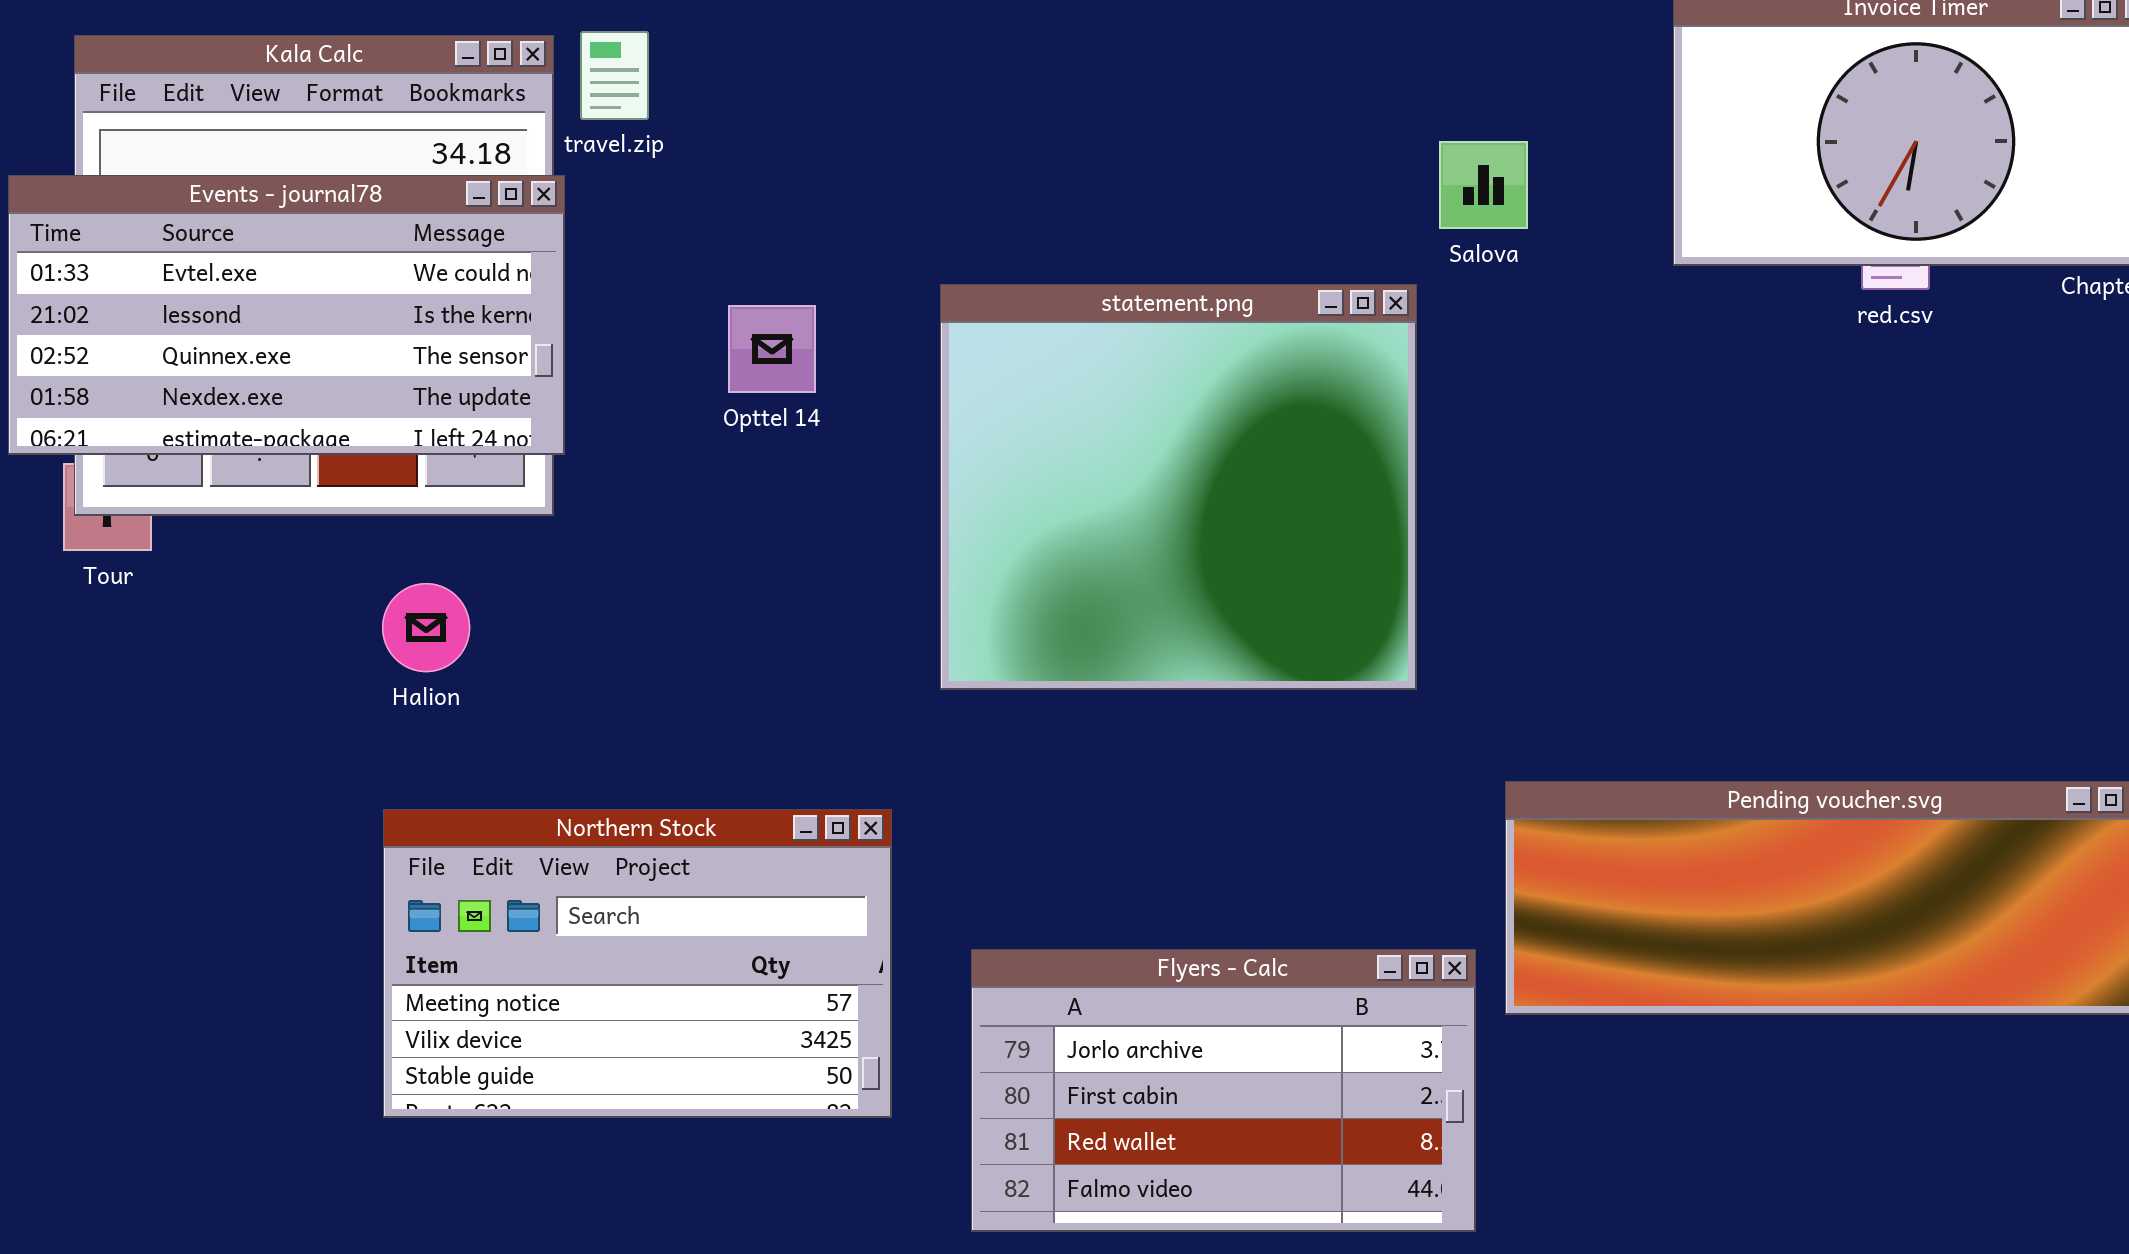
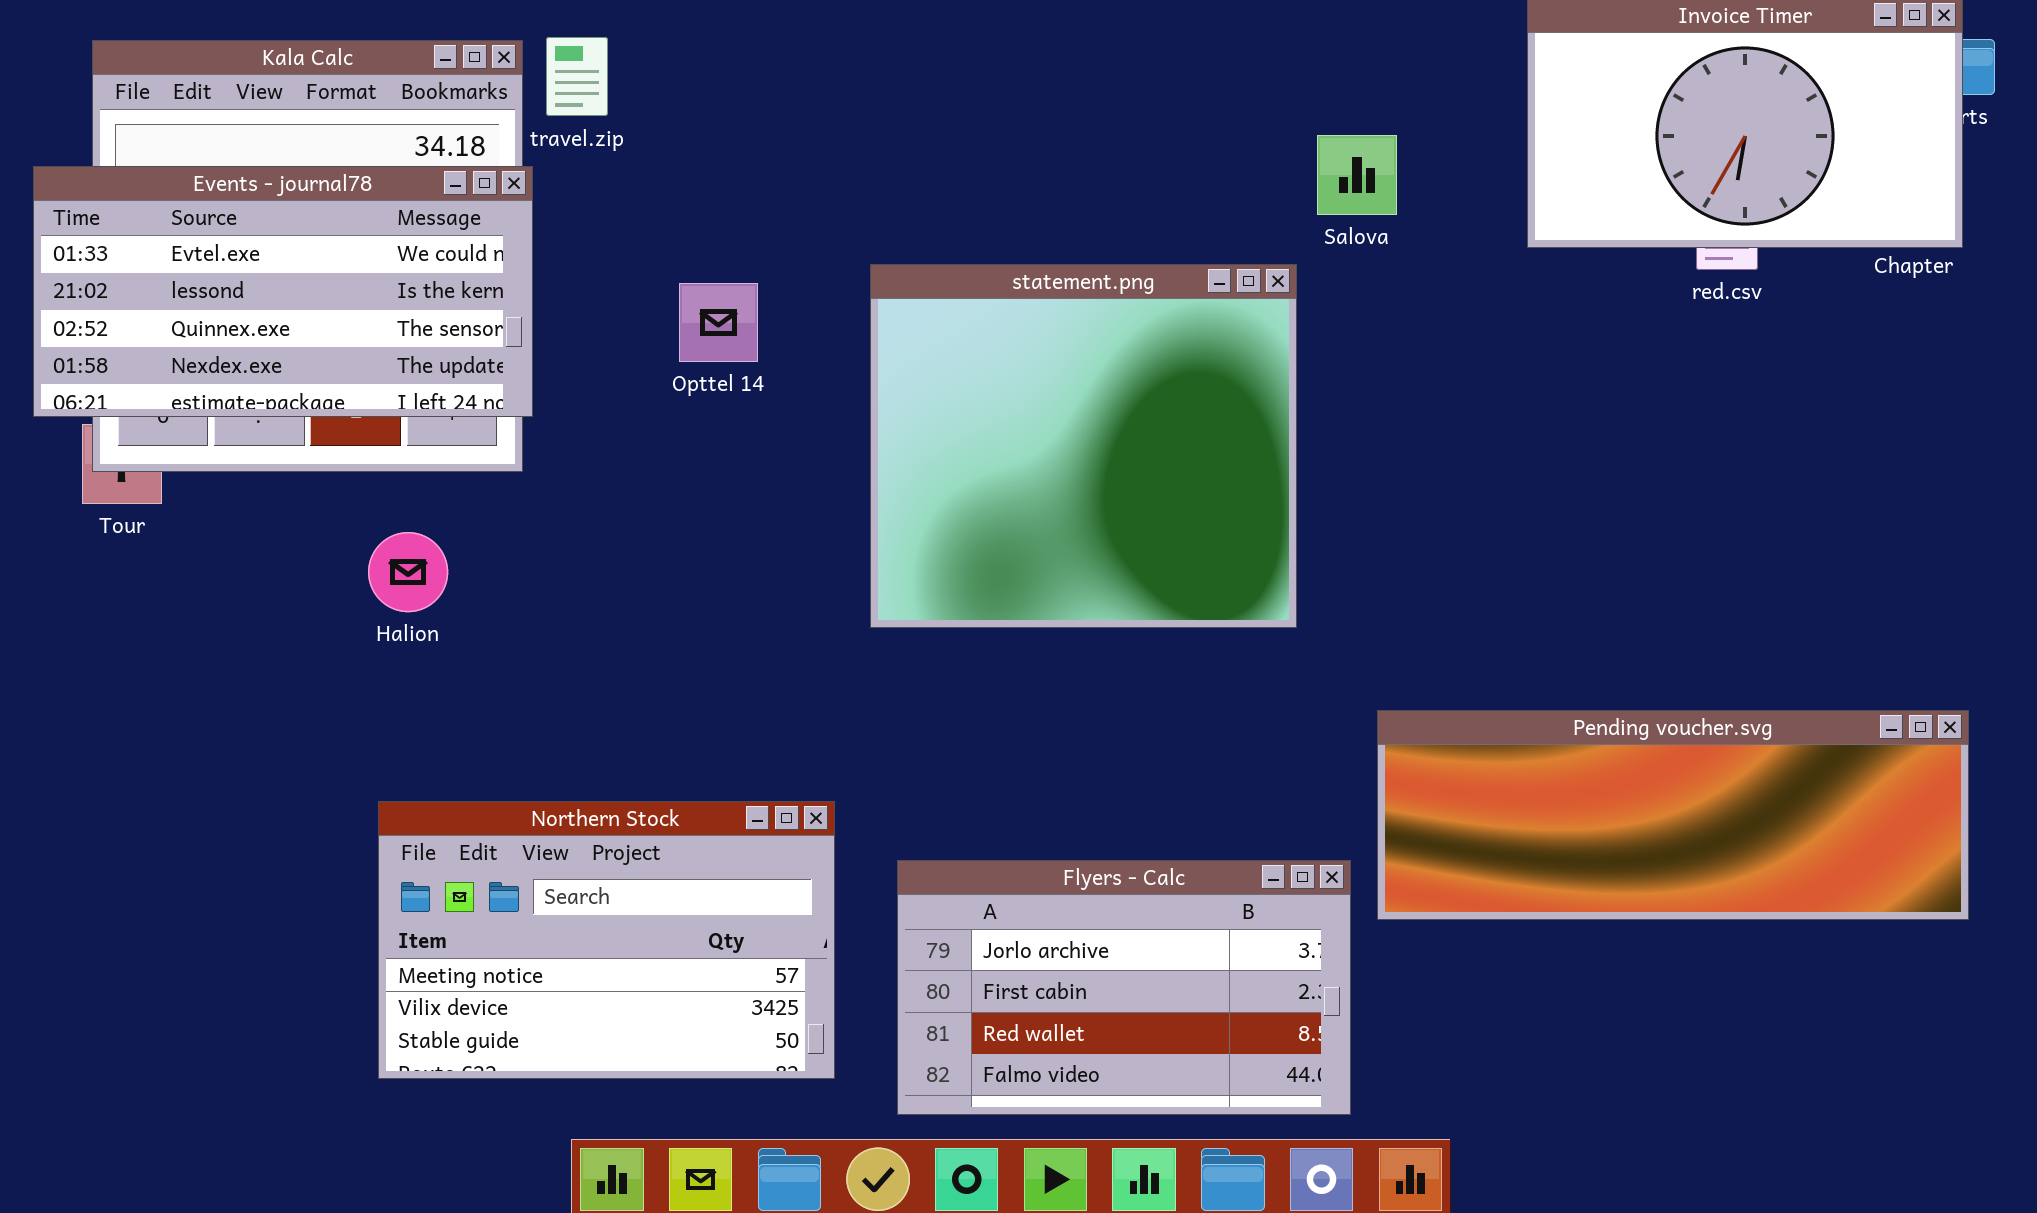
Northern Stock: [383,809,892,1118] -> [378,801,835,1079], moved

